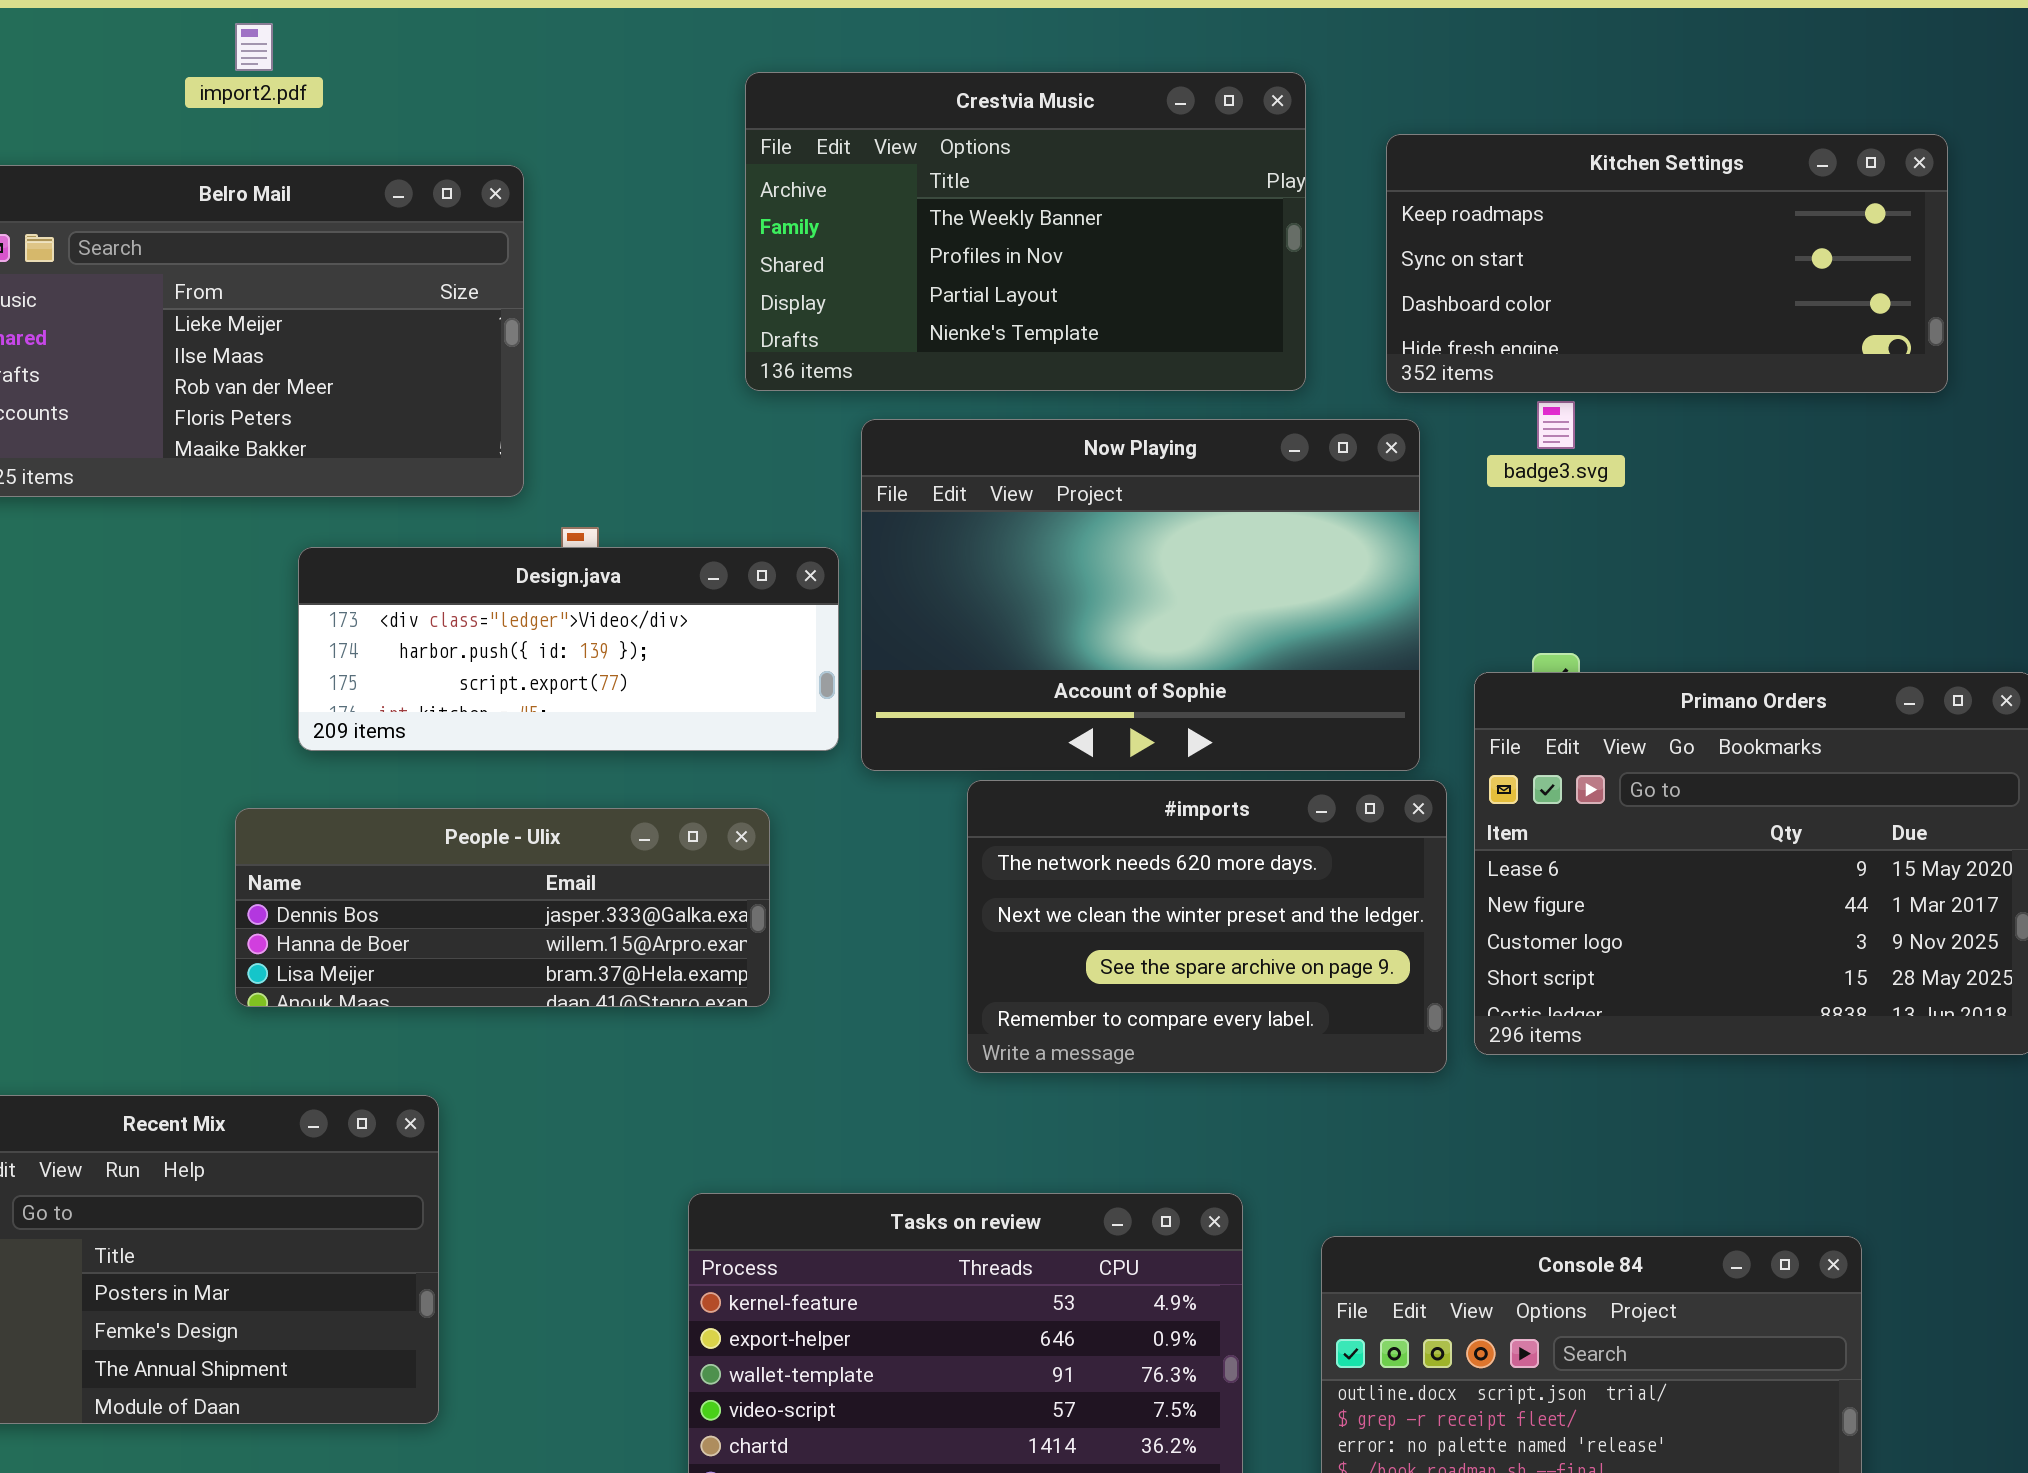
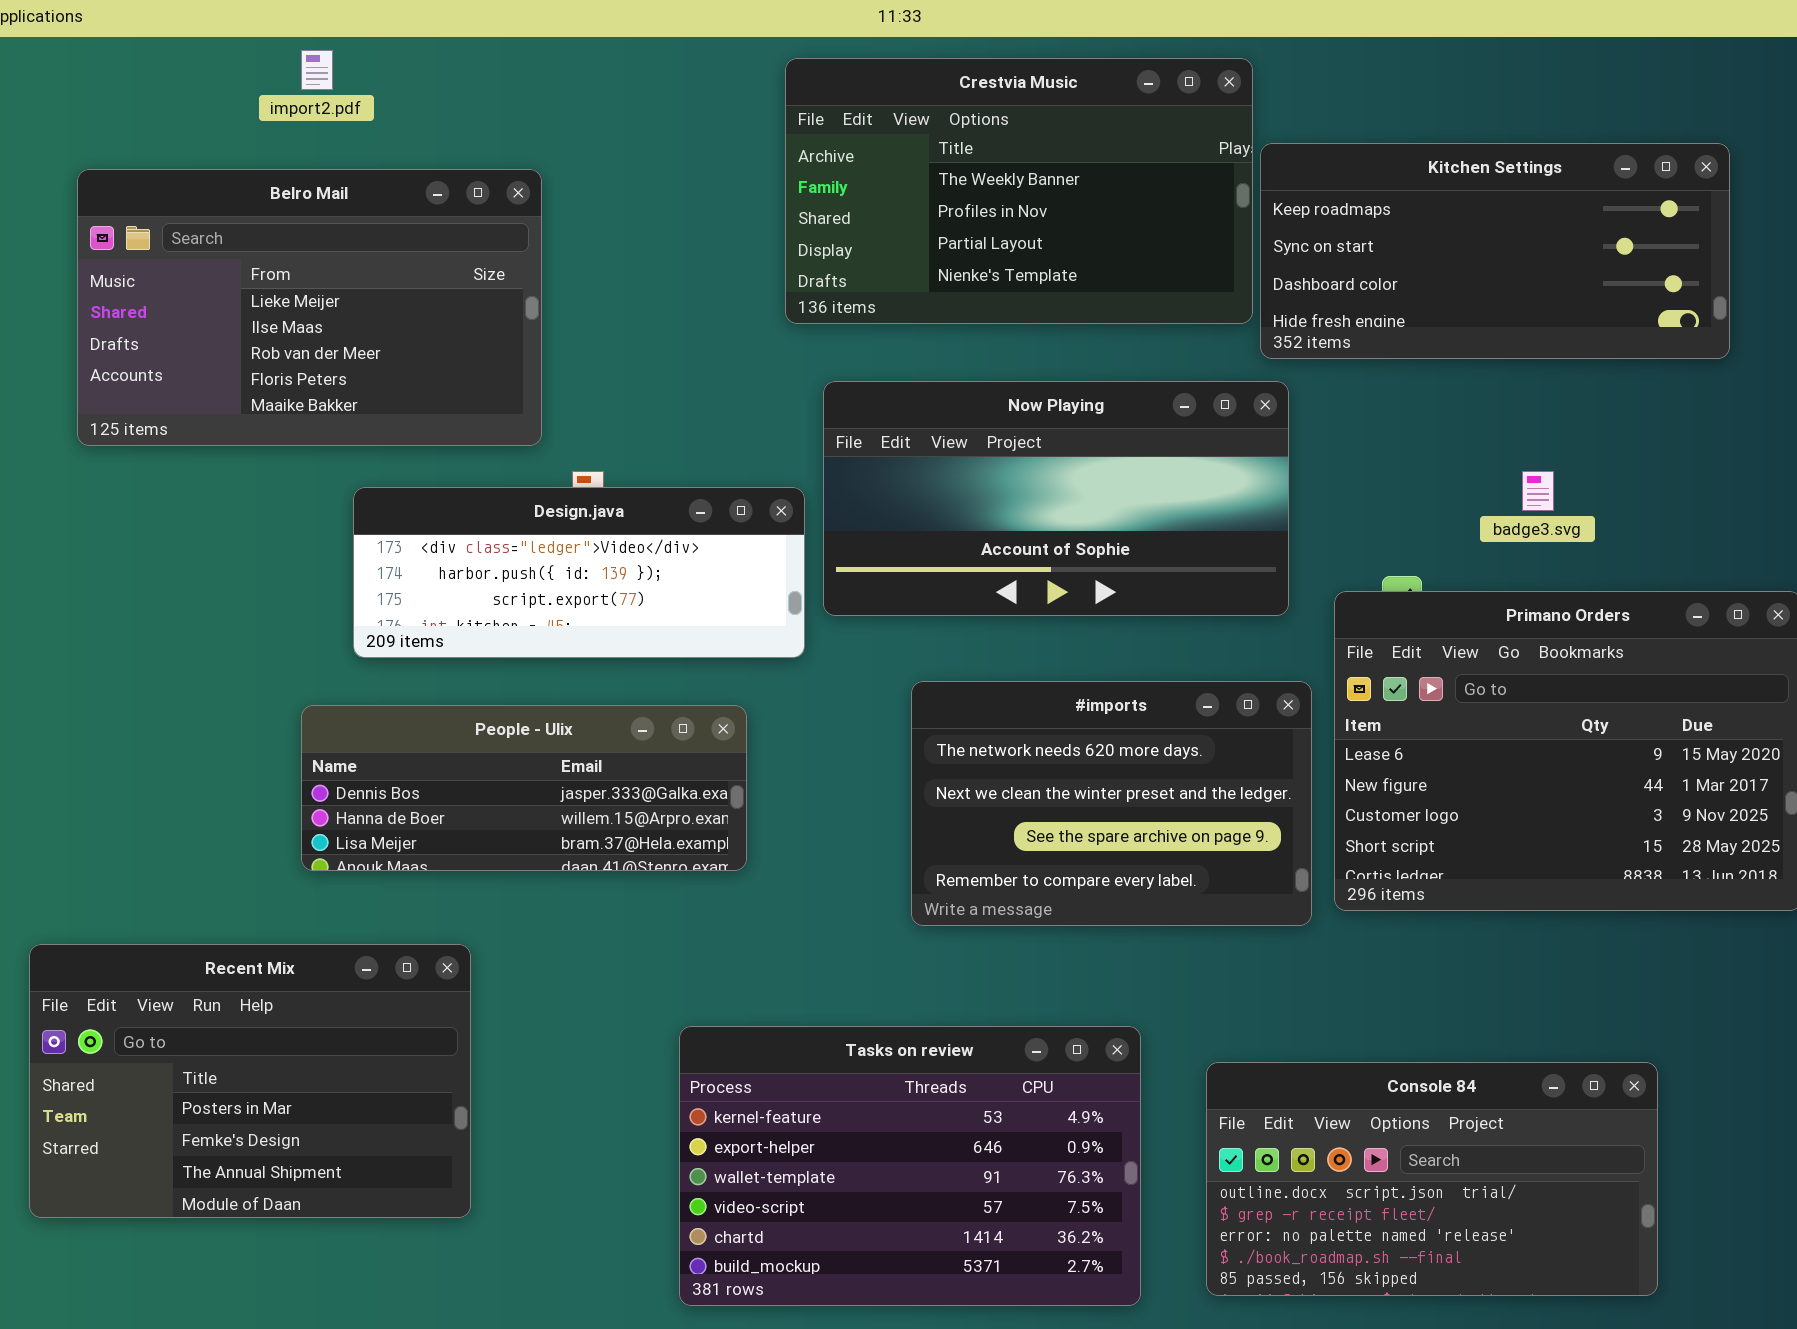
Crestvia Music: [745,72,1306,391] -> [785,58,1253,324], moved
badge3.svg: [1537,401,1575,449] -> [1522,471,1554,511], moved
Now Playing: [861,419,1420,771] -> [823,381,1289,616], resized

